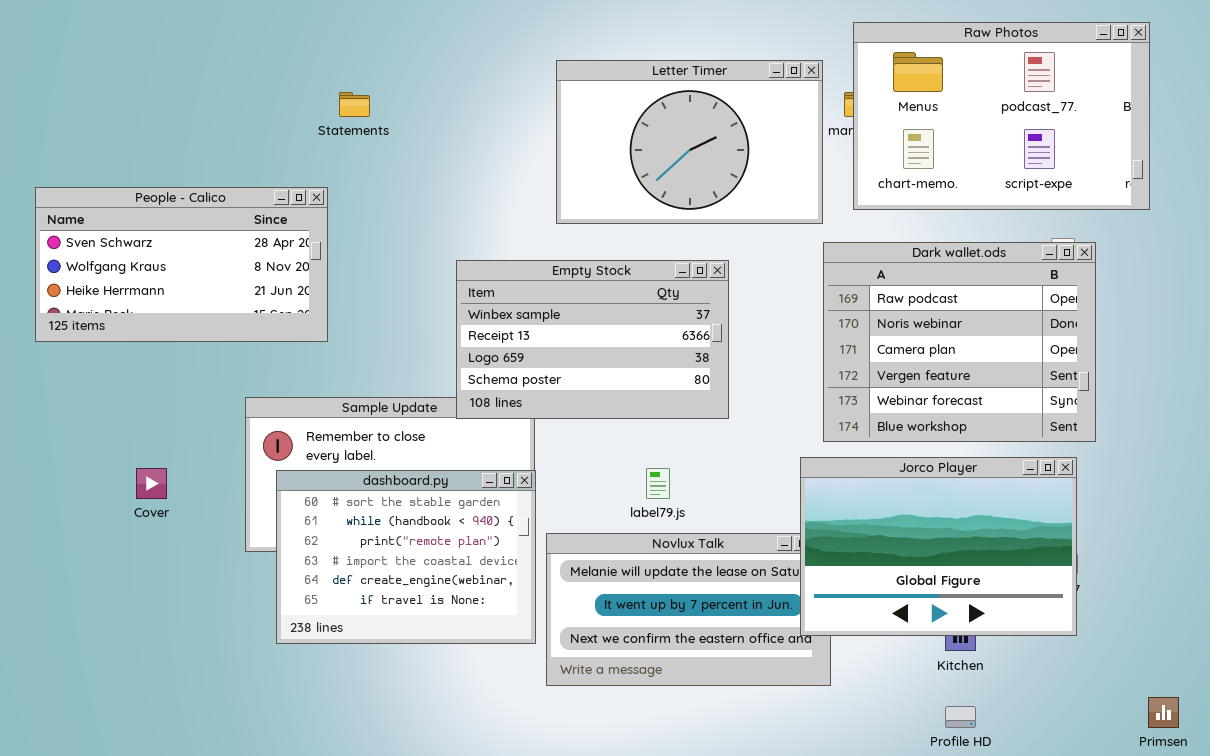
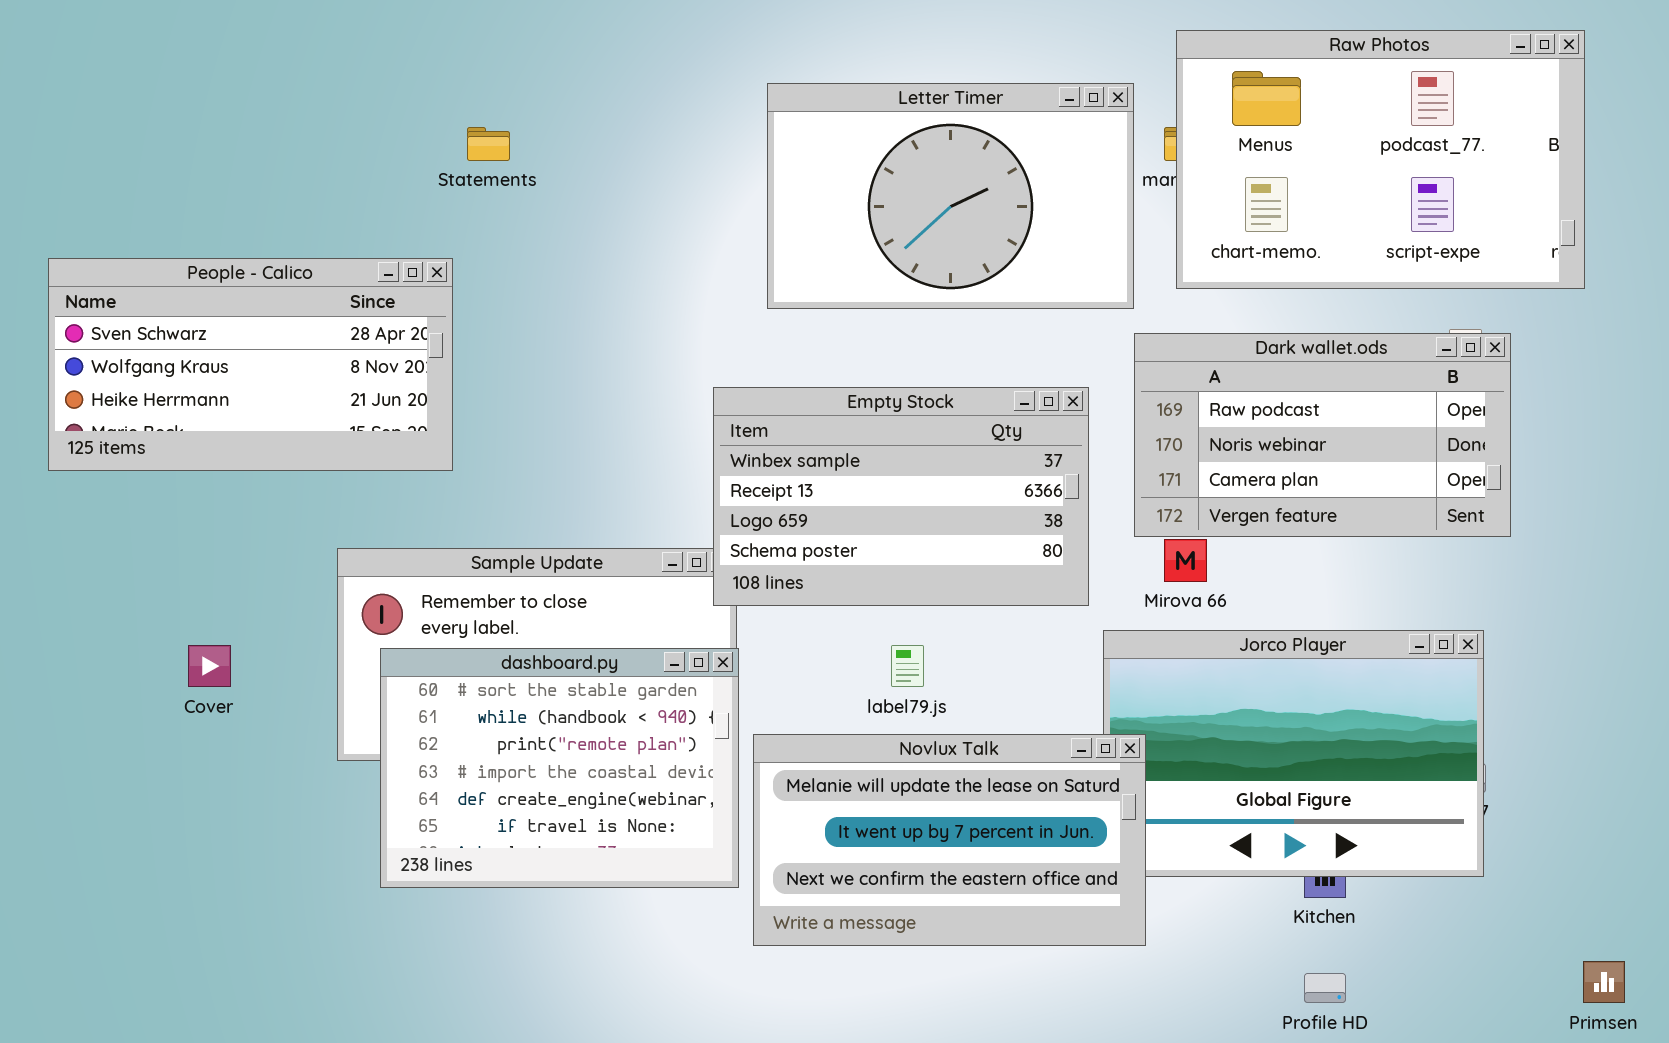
Dark wallet.ods: [823,242,1096,442] -> [1134,333,1511,537], resized
Empty Stock: [456,260,729,419] -> [713,387,1089,606], moved
Novlux Talk: [546,533,831,686] -> [753,734,1146,946], raised

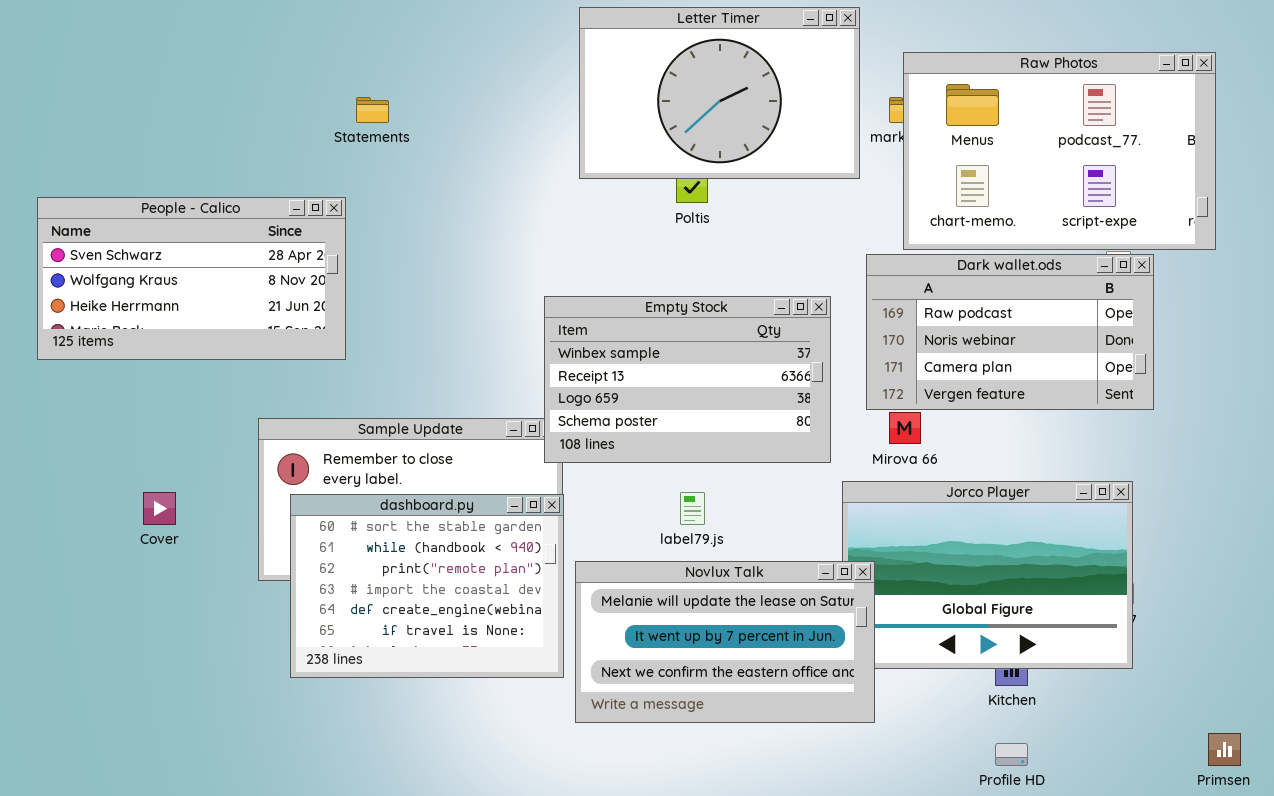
Raw Photos: [1176,30,1585,289] -> [903,52,1216,250], moved
Letter Timer: [767,83,1134,309] -> [579,7,860,179], moved

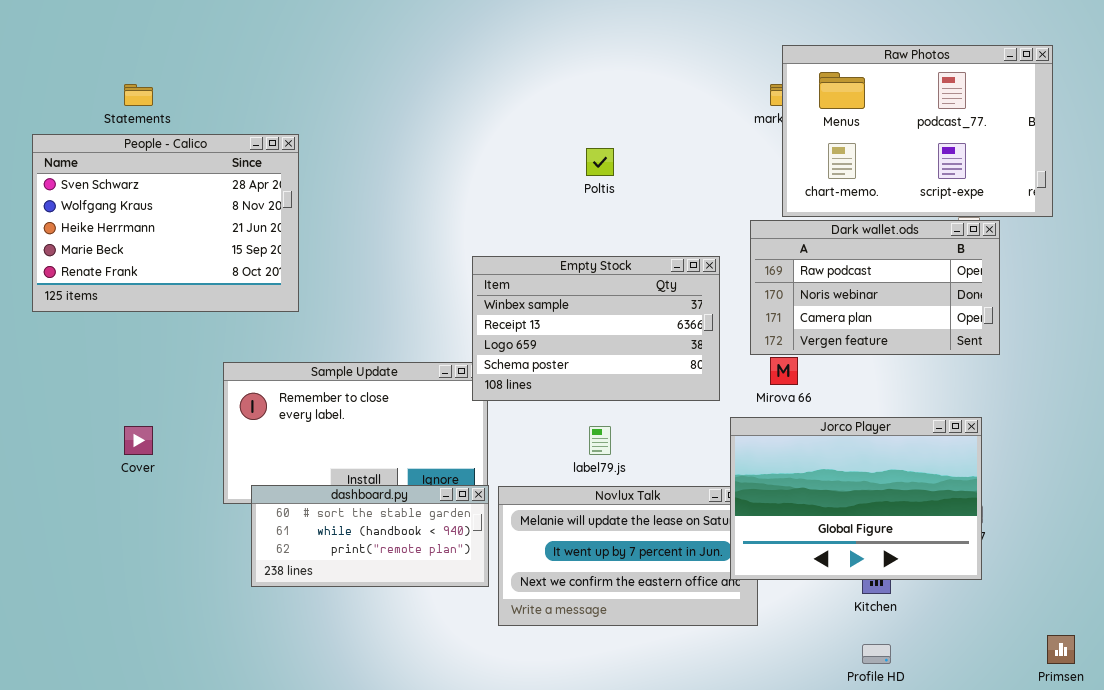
Letter Timer: [579,7,860,179] -> none, closed
Statements: [356,97,389,123] -> [124,84,153,106], moved
People - Calico: [37,197,346,360] -> [32,134,299,312], resized
Jorco Player: [842,481,1133,669] -> [730,417,982,580], raised
dashboard.py: [290,494,564,678] -> [251,485,489,587], resized

